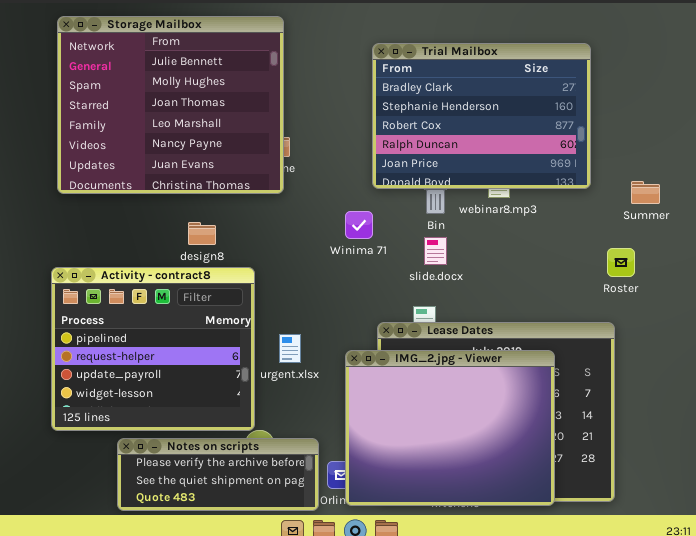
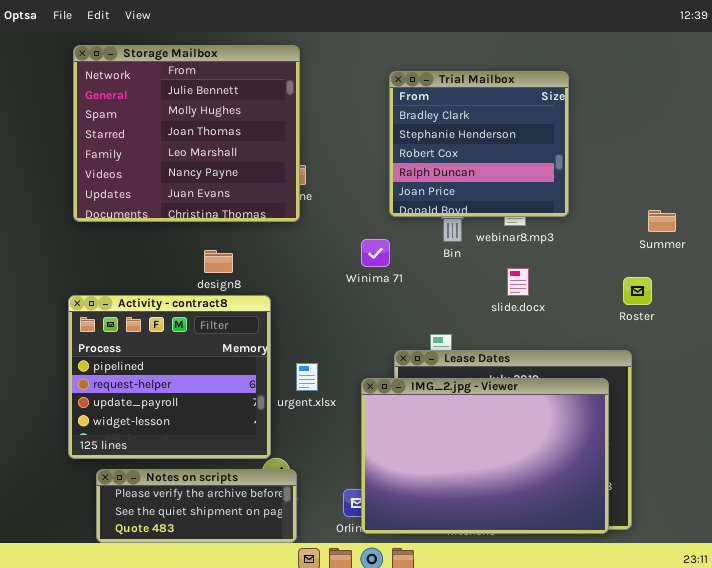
Trial Mailbox: [372,43,591,189] -> [389,71,569,217], resized
slide.docx: [424,237,447,265] -> [507,268,529,296], moved
IMG_2.jpg - Viewer: [345,350,555,506] -> [361,378,609,534], resized
Notes on scripts: [117,438,319,511] -> [96,469,297,543], moved

